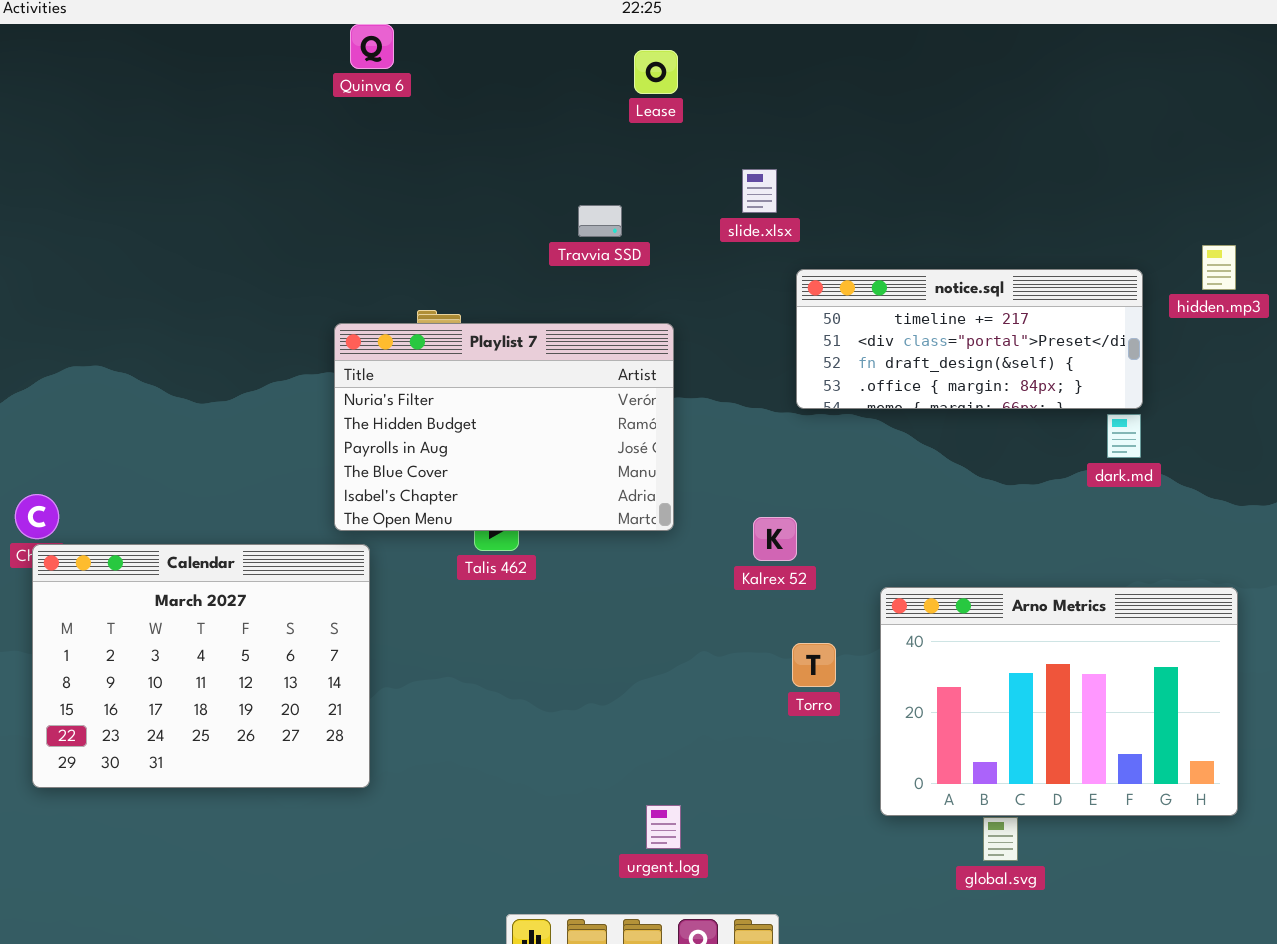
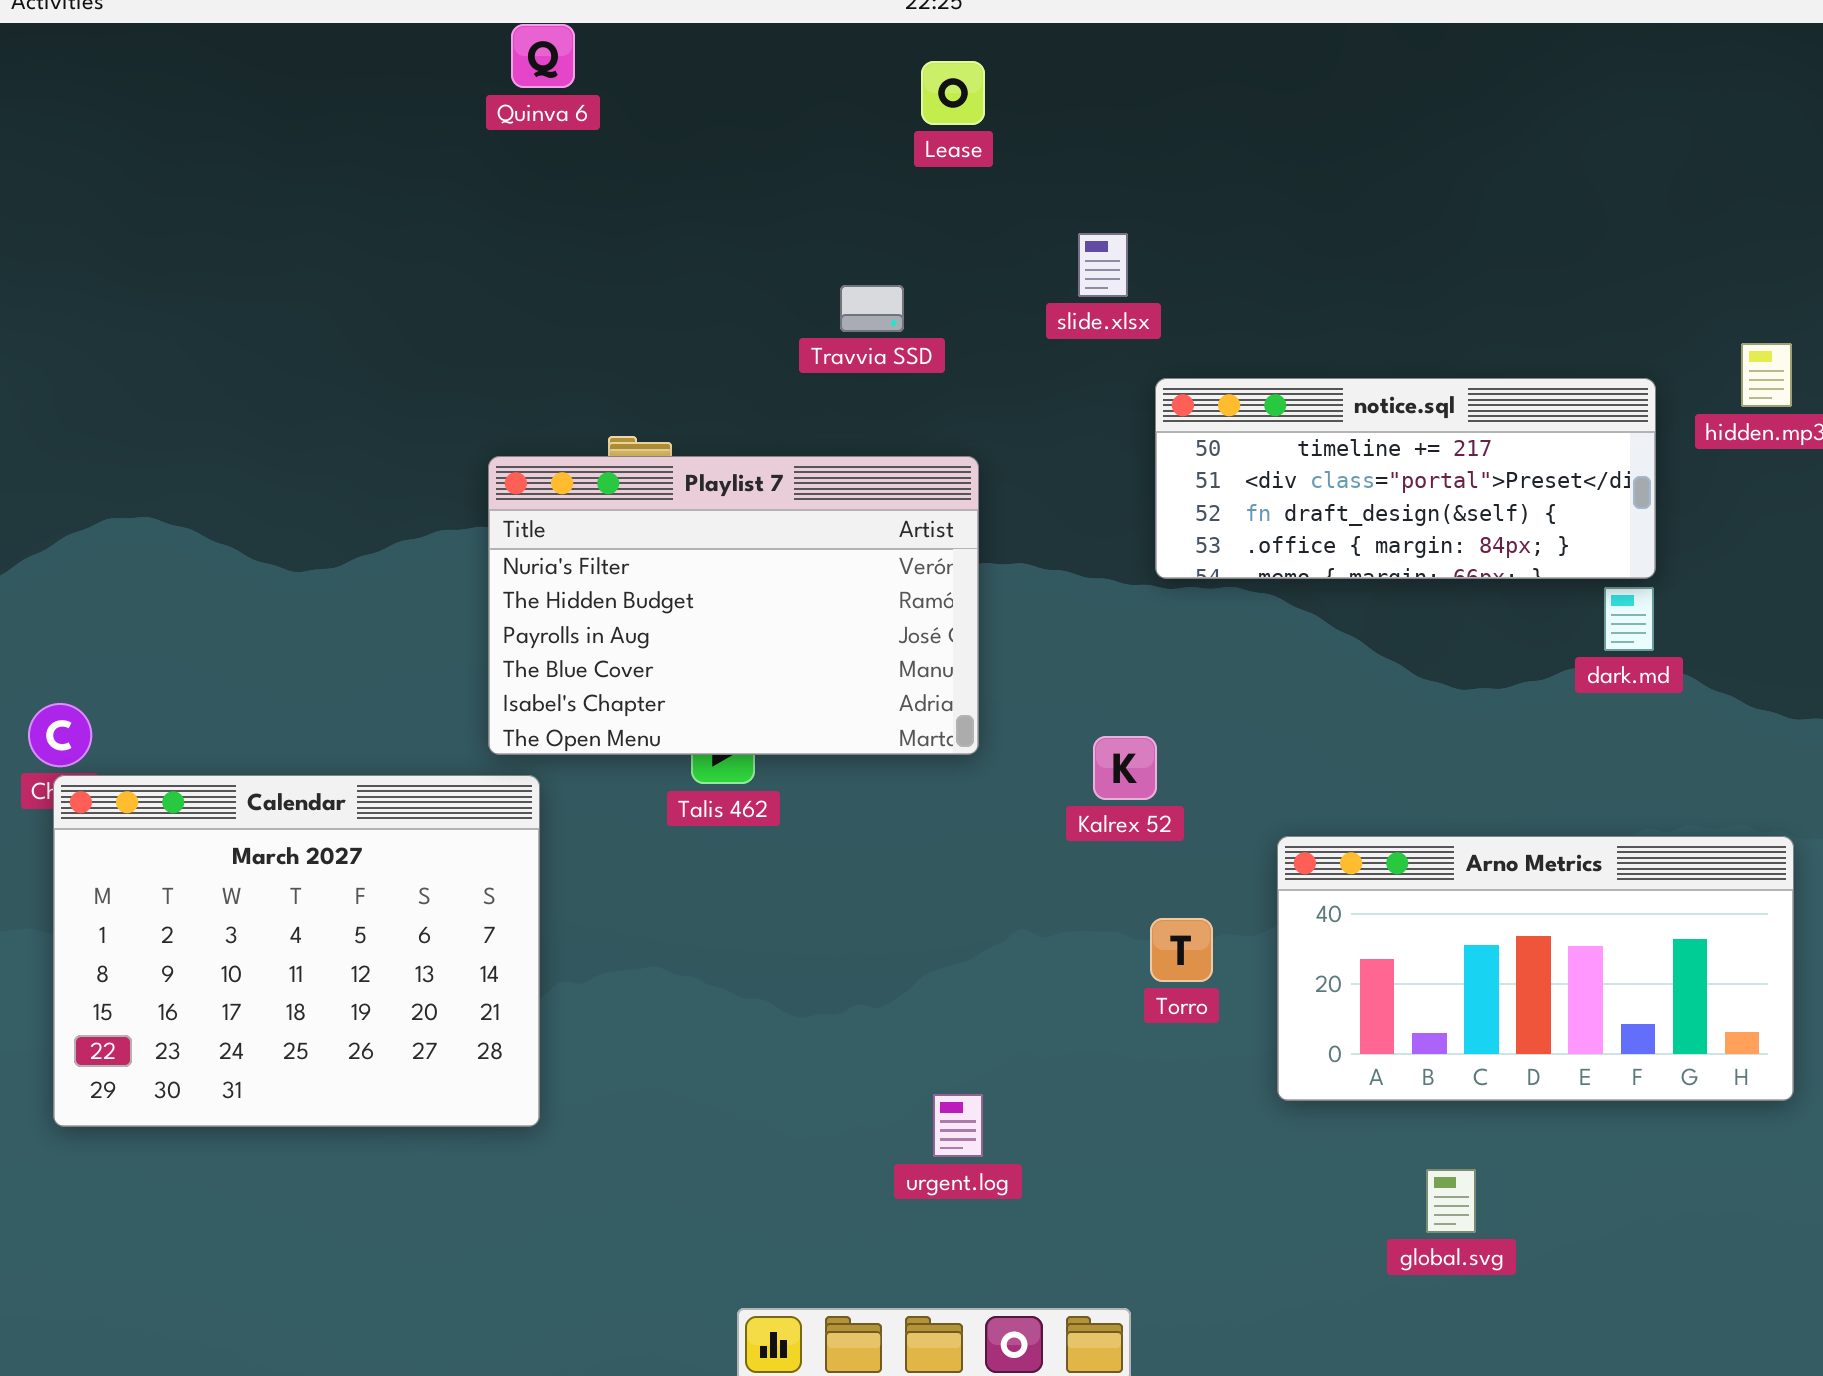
Arno Metrics: [880,587,1238,816] -> [1277,836,1794,1101], resized
urgent.log: [646,805,681,849] -> [933,1094,983,1157], moved

